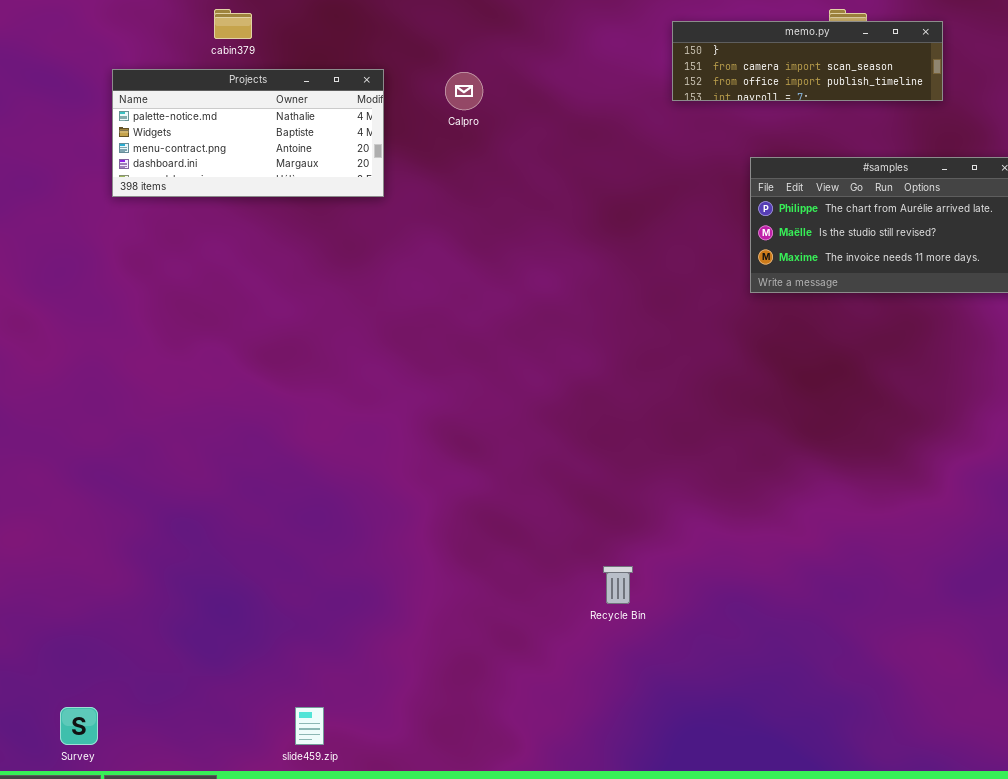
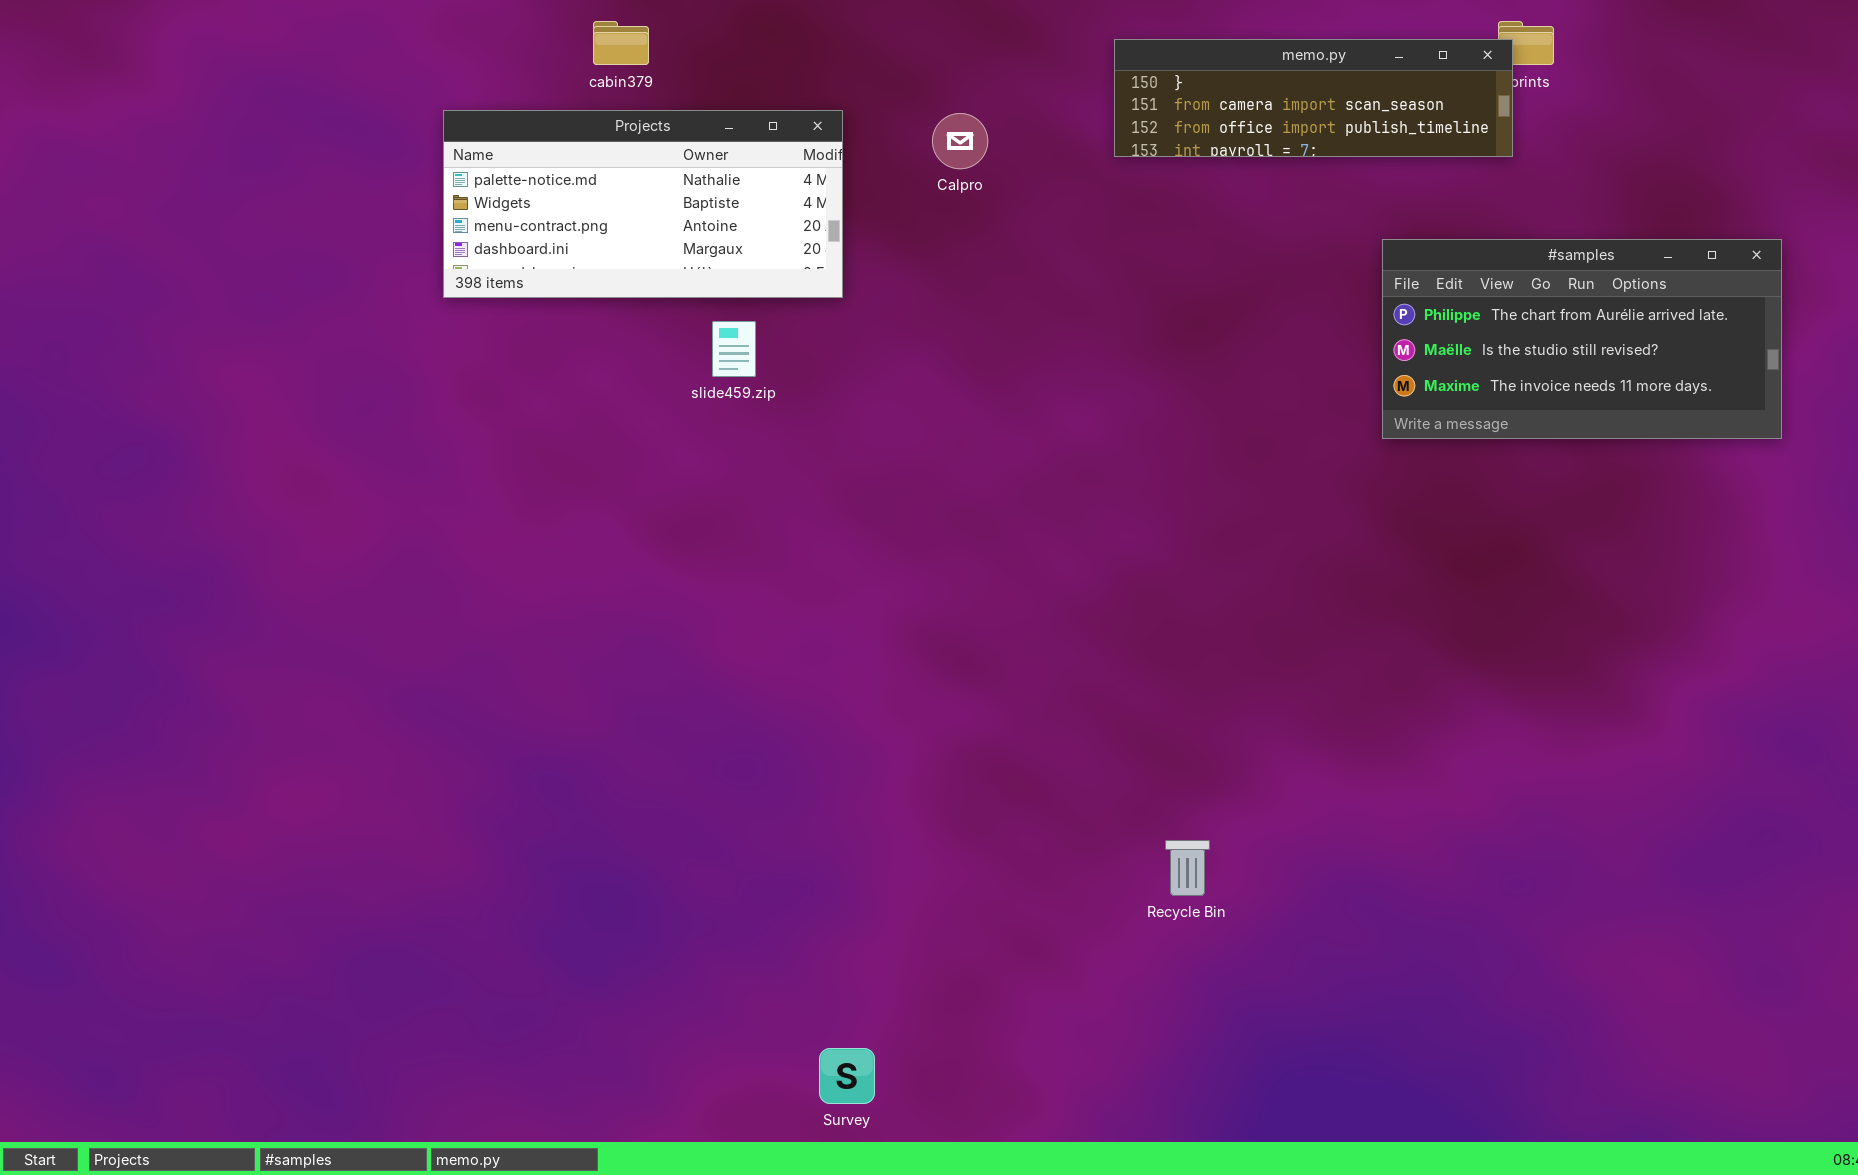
memo.py: [672,21,943,101] -> [1114,39,1513,157], moved
Survey: [60,707,98,745] -> [819,1048,875,1104], moved
slide459.zip: [295,707,324,745] -> [712,321,756,377], moved

